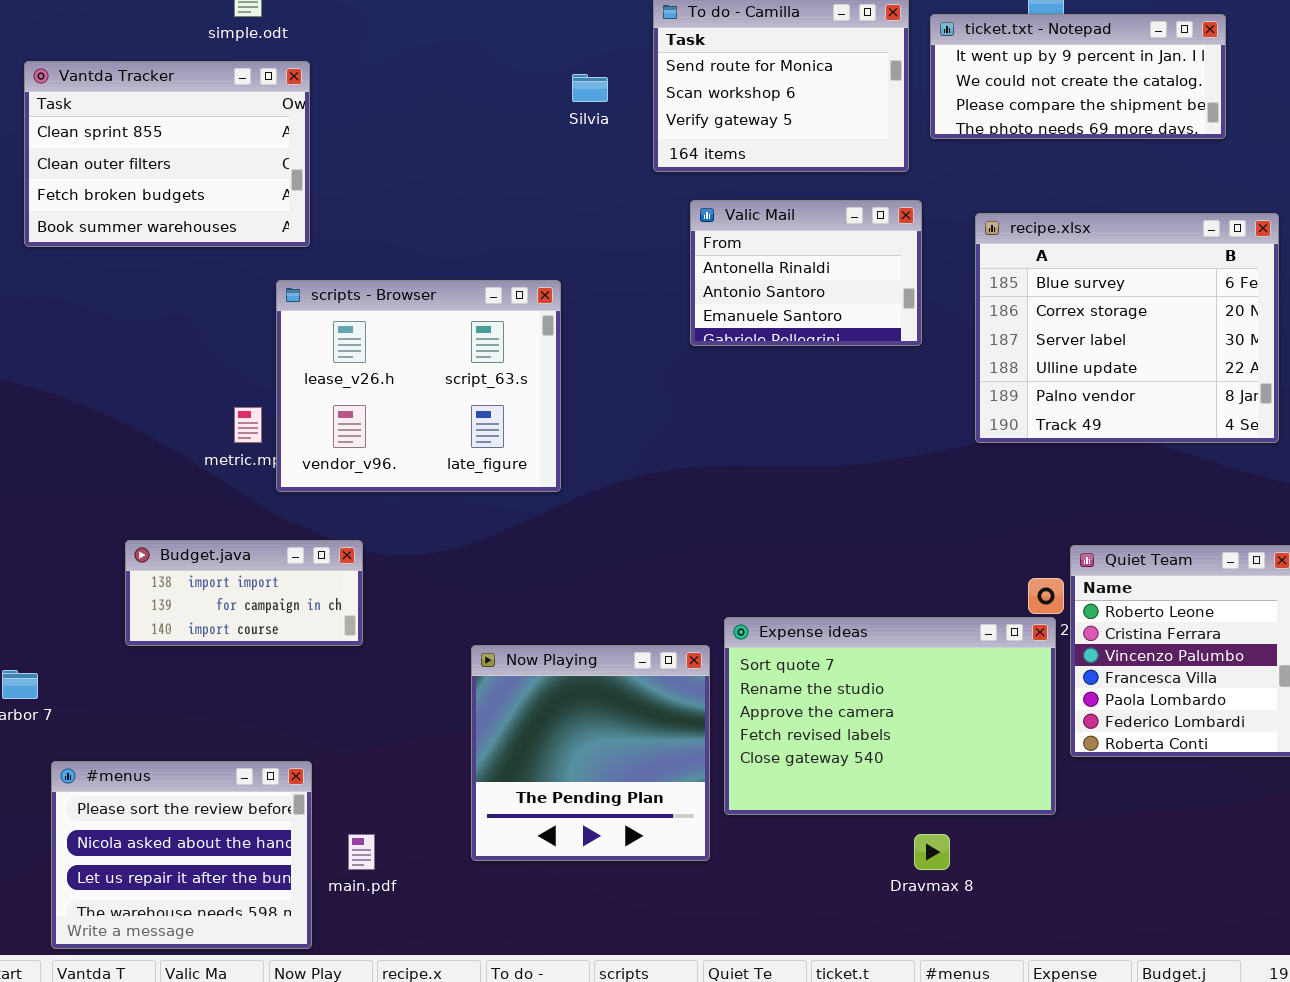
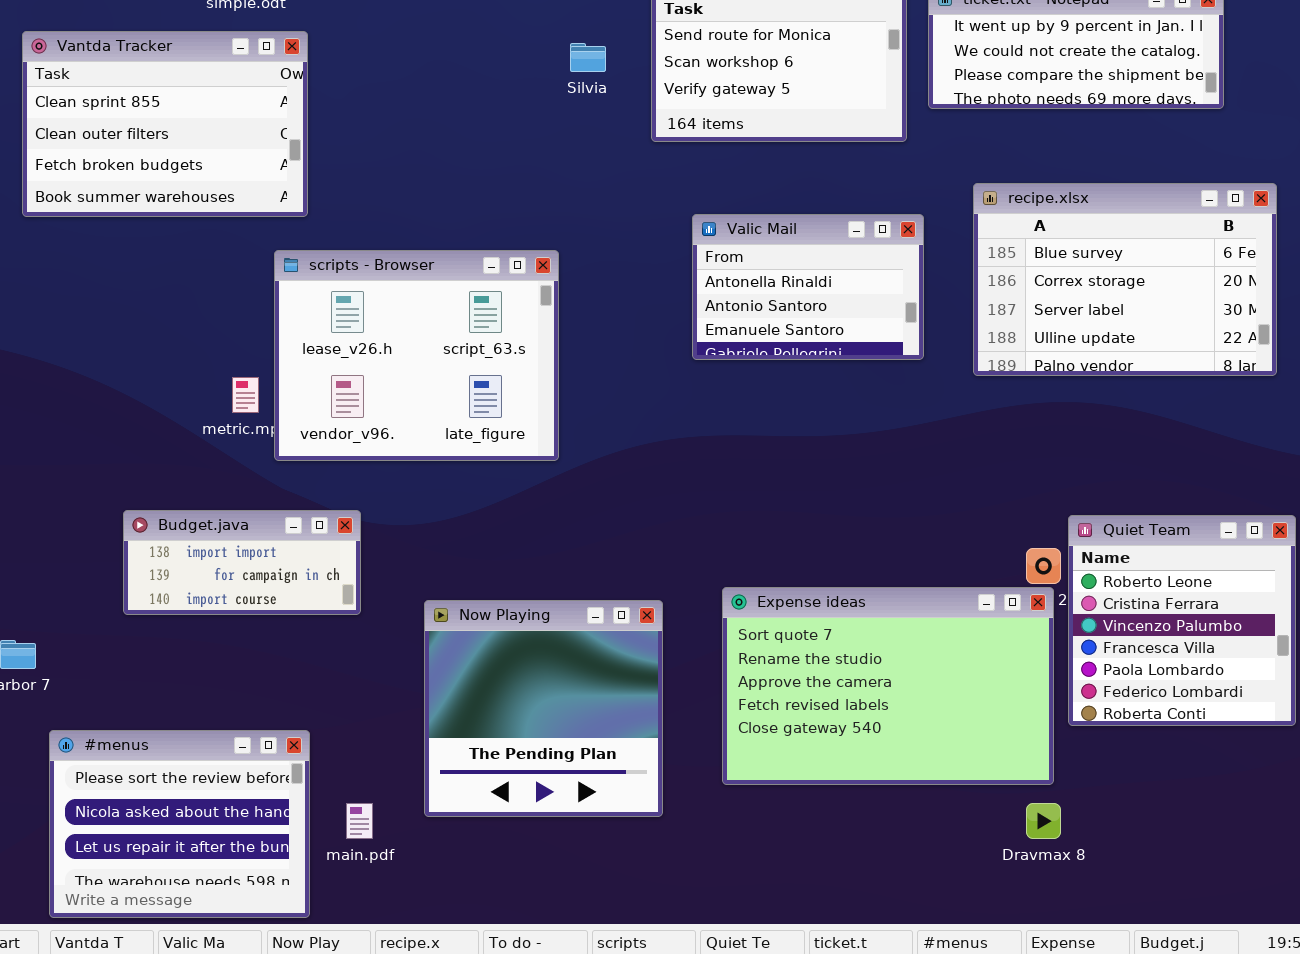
Valic Mail: [690,200,922,346] -> [692,214,924,360], moved
recipe.xlsx: [975,213,1279,443] -> [973,183,1277,376], resized
Now Playing: [471,645,710,861] -> [424,600,663,817], moved
Dravmax 8: [914,834,950,870] -> [1026,803,1061,839], moved

